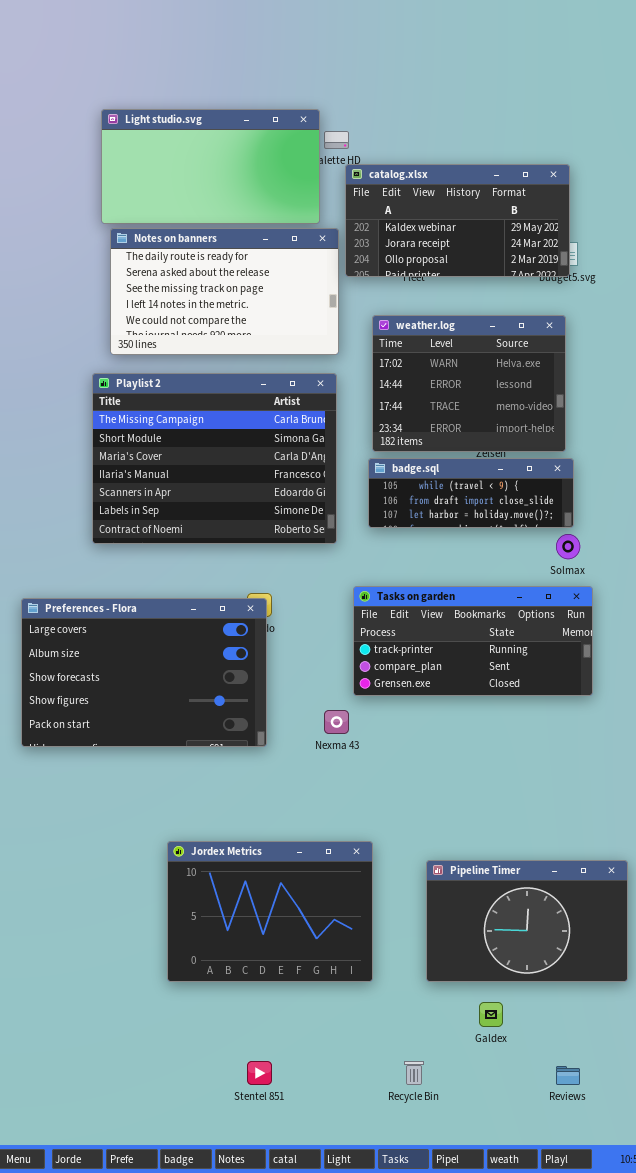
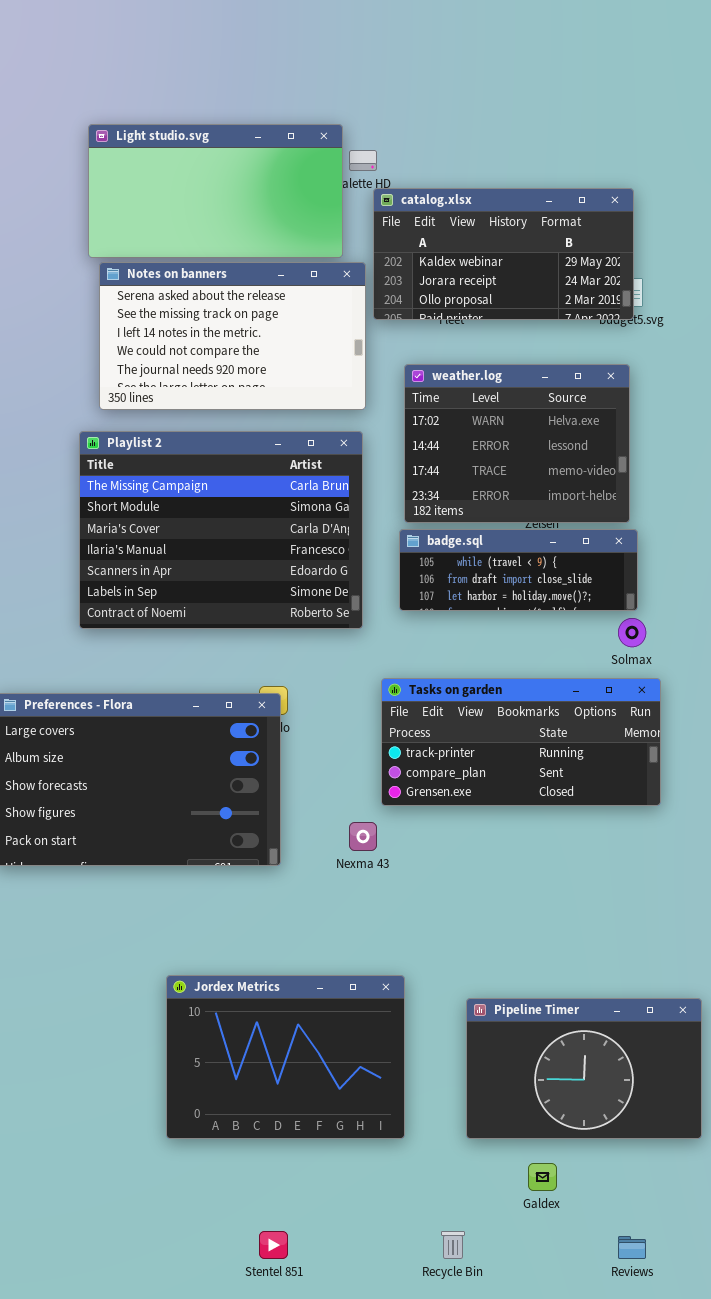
Notes on banners: [110,228,339,355] -> [99,262,366,410], scrolled down 1 row

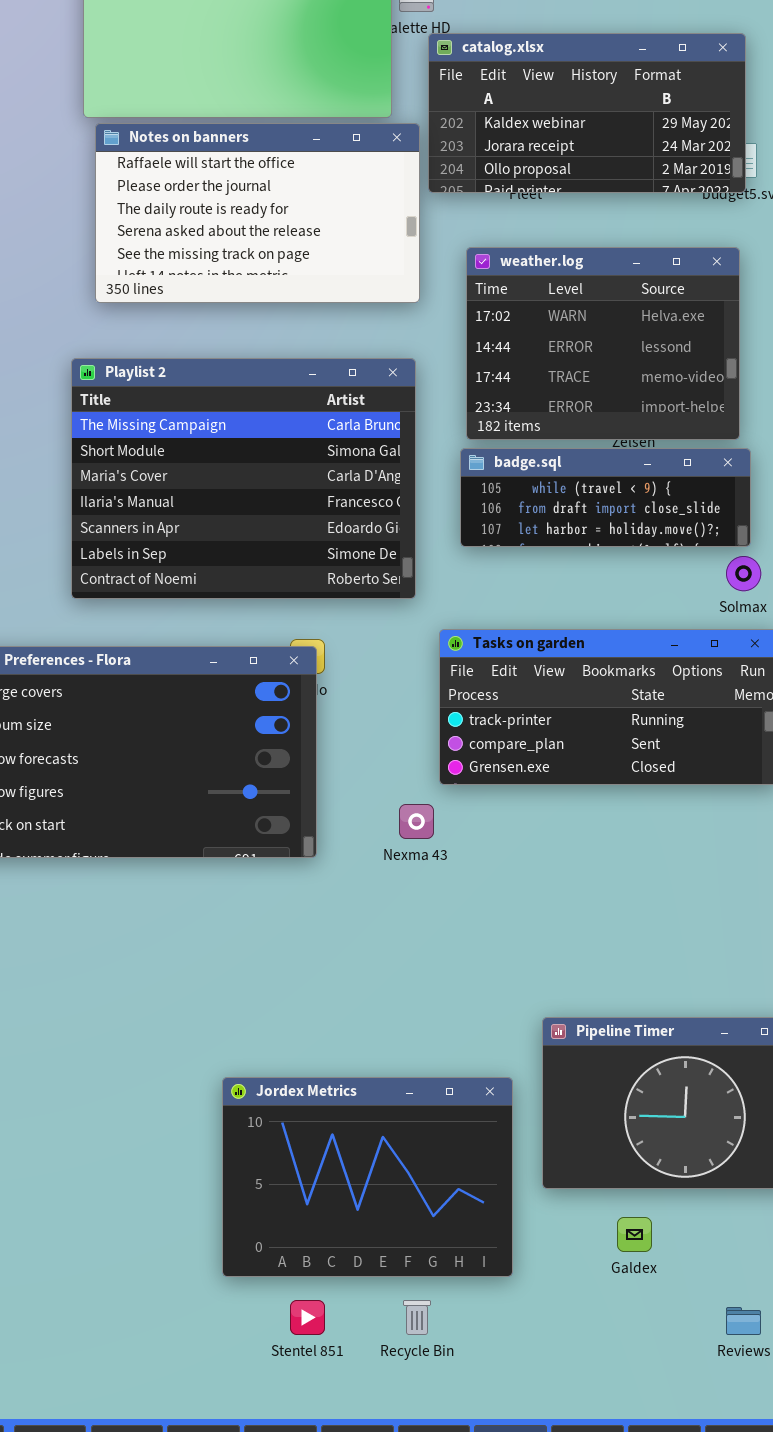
Notes on banners: [99,262,366,410] -> [95,123,420,303], scrolled up 3 rows
Playlist 2: [79,431,363,629] -> [71,358,416,599], moved
Jordex Metrics: [166,975,405,1139] -> [222,1077,513,1277], moved
Recycle Bin: [441,1231,465,1259] -> [403,1300,431,1335], moved

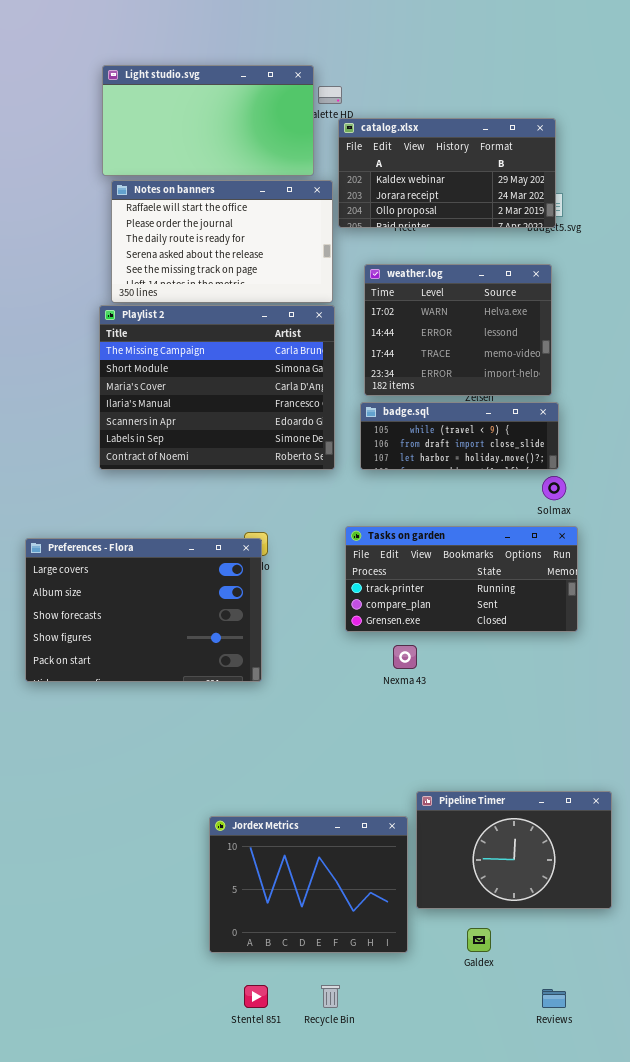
Playlist 2: [71,358,416,599] -> [99,305,335,470], moved
Nexma 43: [399,804,434,839] -> [393,645,417,669], moved
Jordex Metrics: [222,1077,513,1277] -> [209,816,408,953], moved

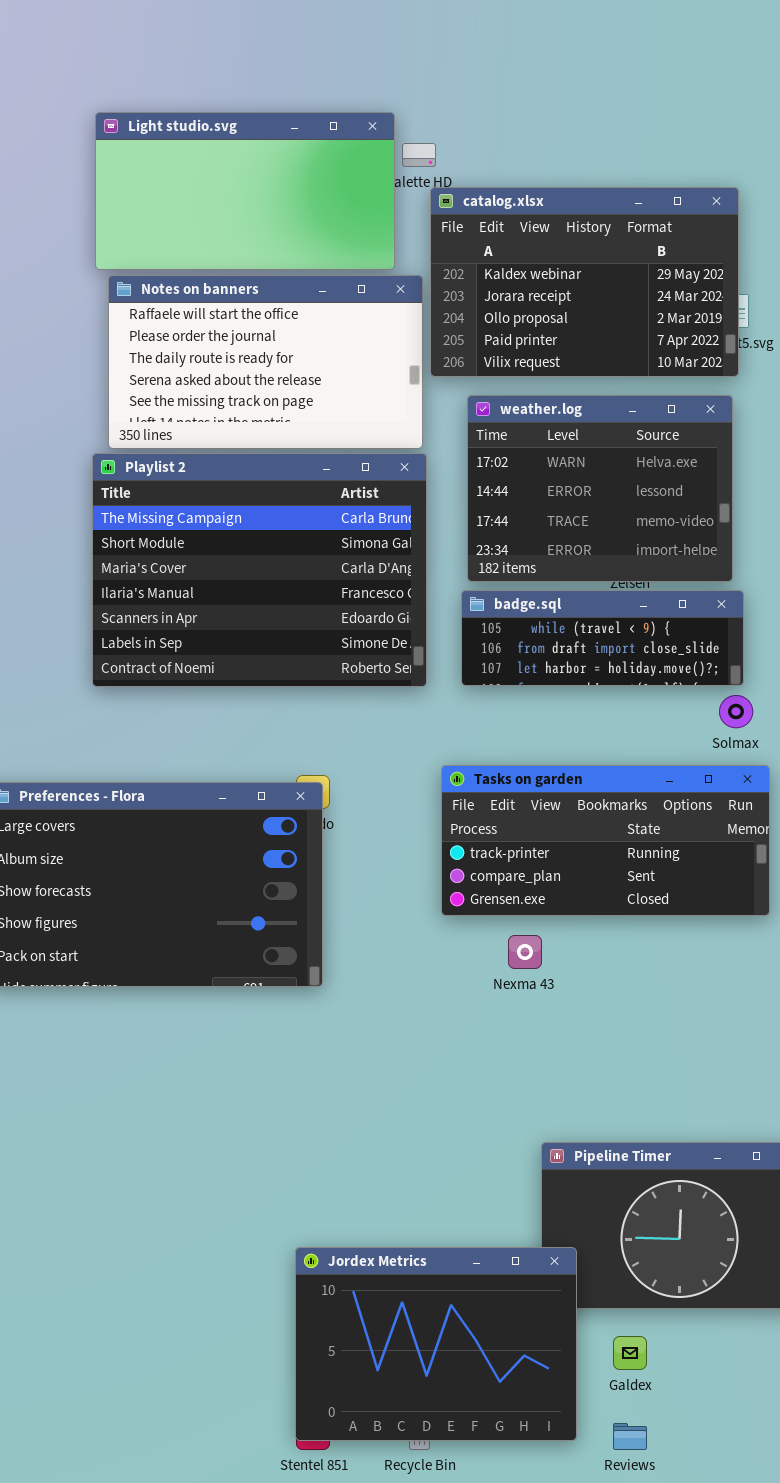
catalog.xlsx: [338,118,556,228] -> [430,187,739,377], resized
Jordex Metrics: [209,816,408,953] -> [295,1247,577,1441], moved
Reviews: [542,989,566,1008] -> [613,1423,647,1450], moved

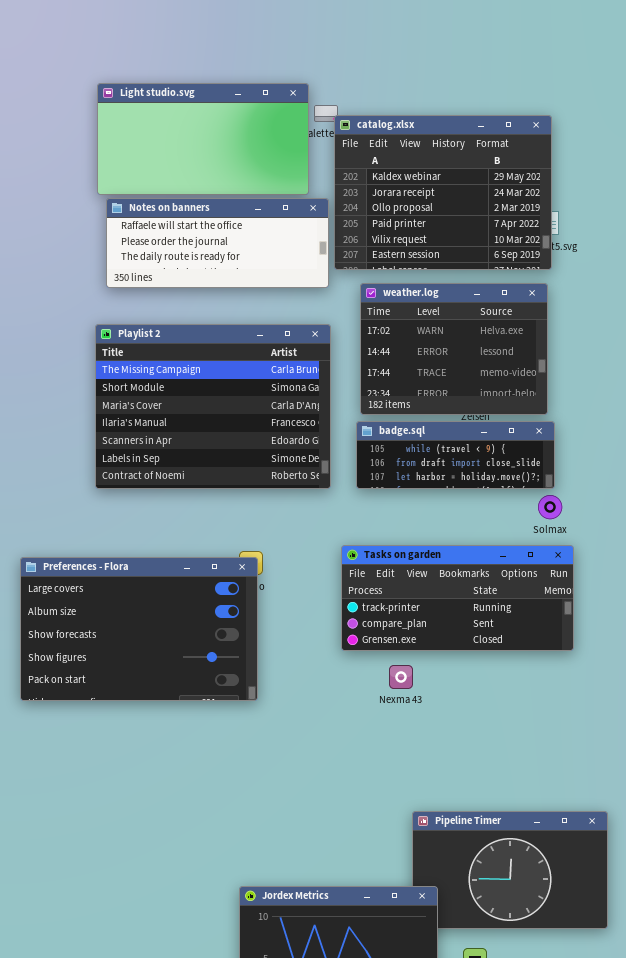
catalog.xlsx: [430,187,739,377] -> [334,115,552,270], resized
Notes on banners: [108,275,423,449] -> [106,198,329,288], resized

